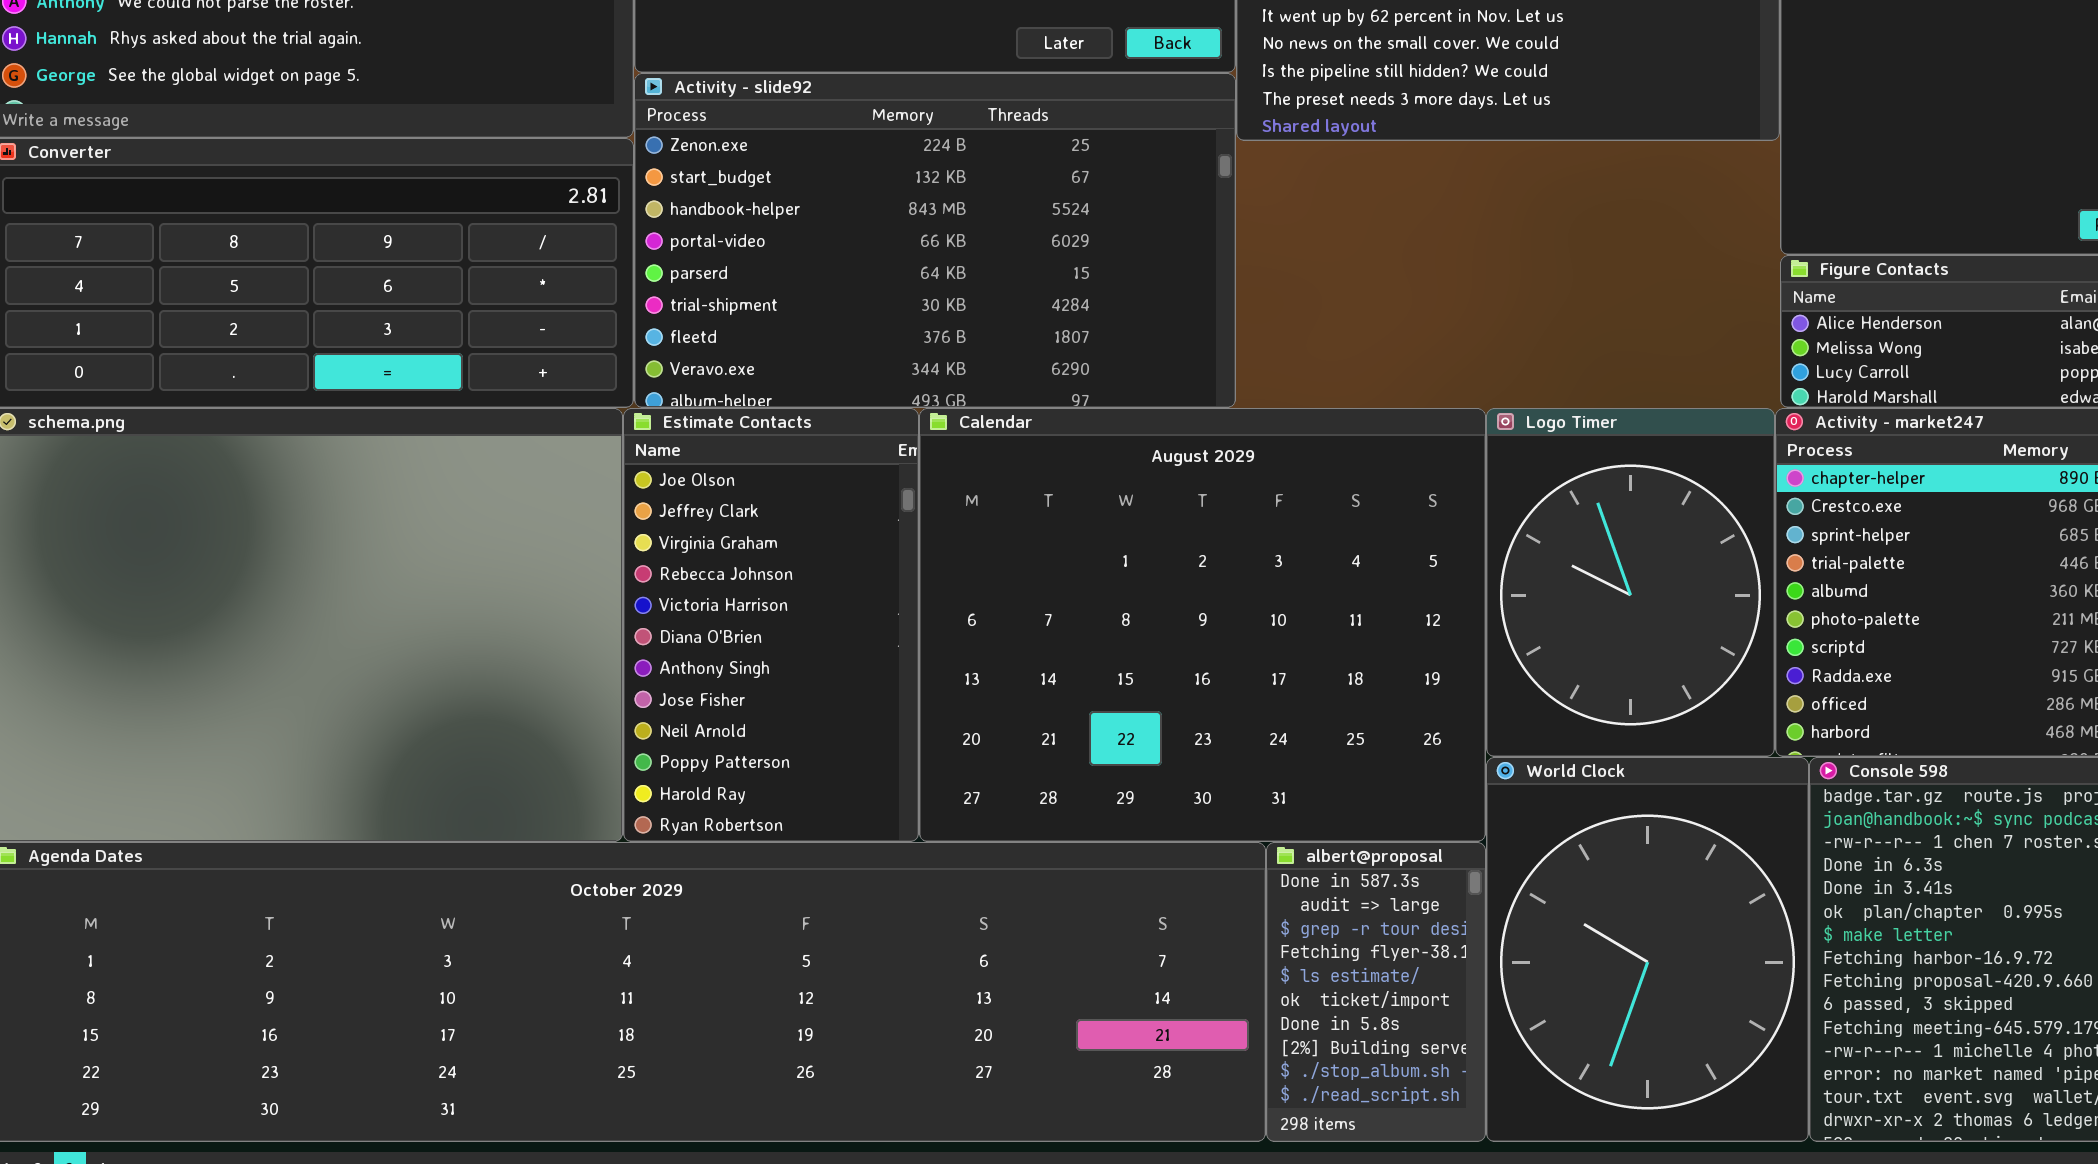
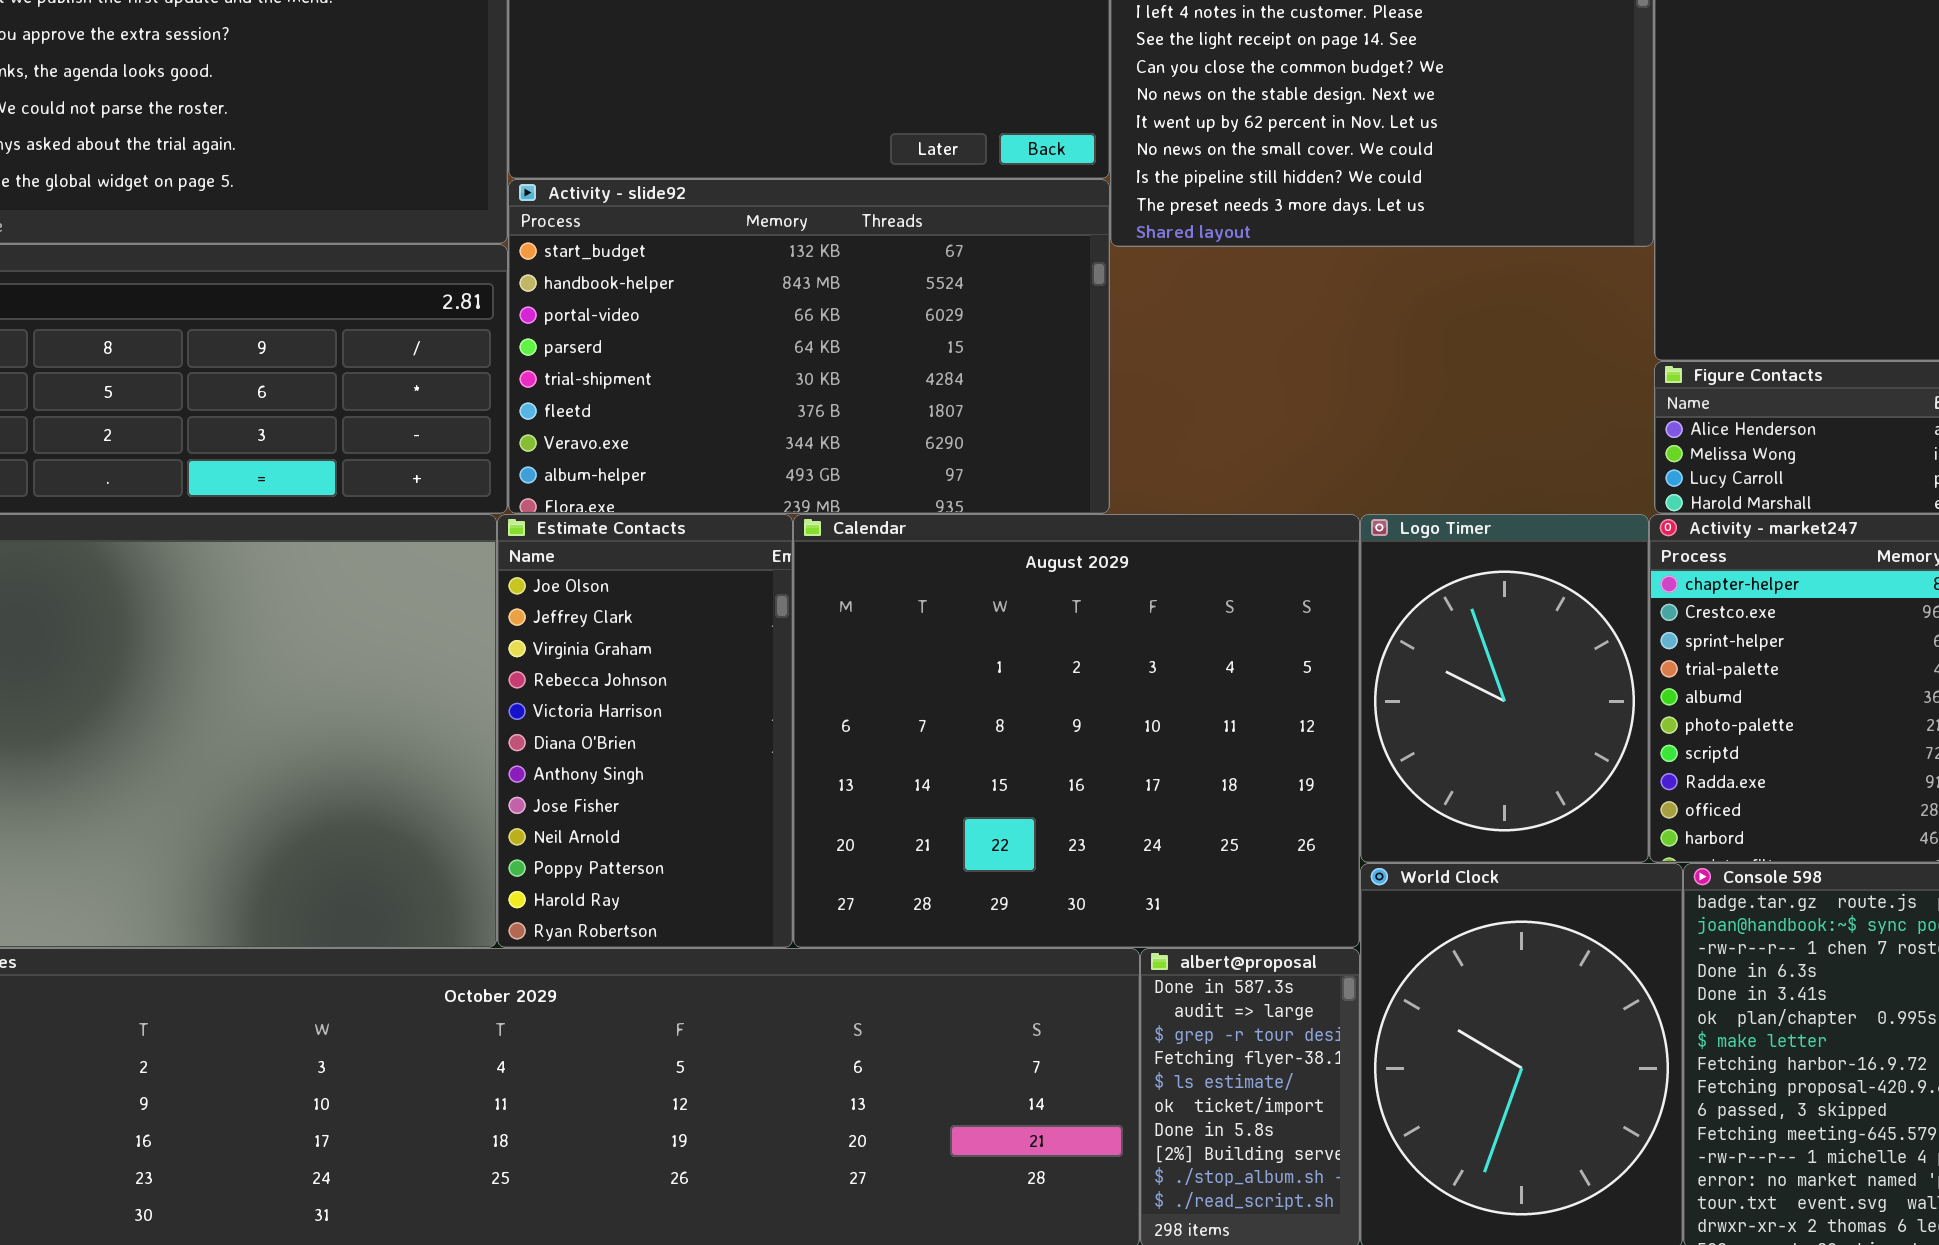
Activity - slide92: [634,73,1236,408] -> [508,179,1110,514], scrolled down 1 row

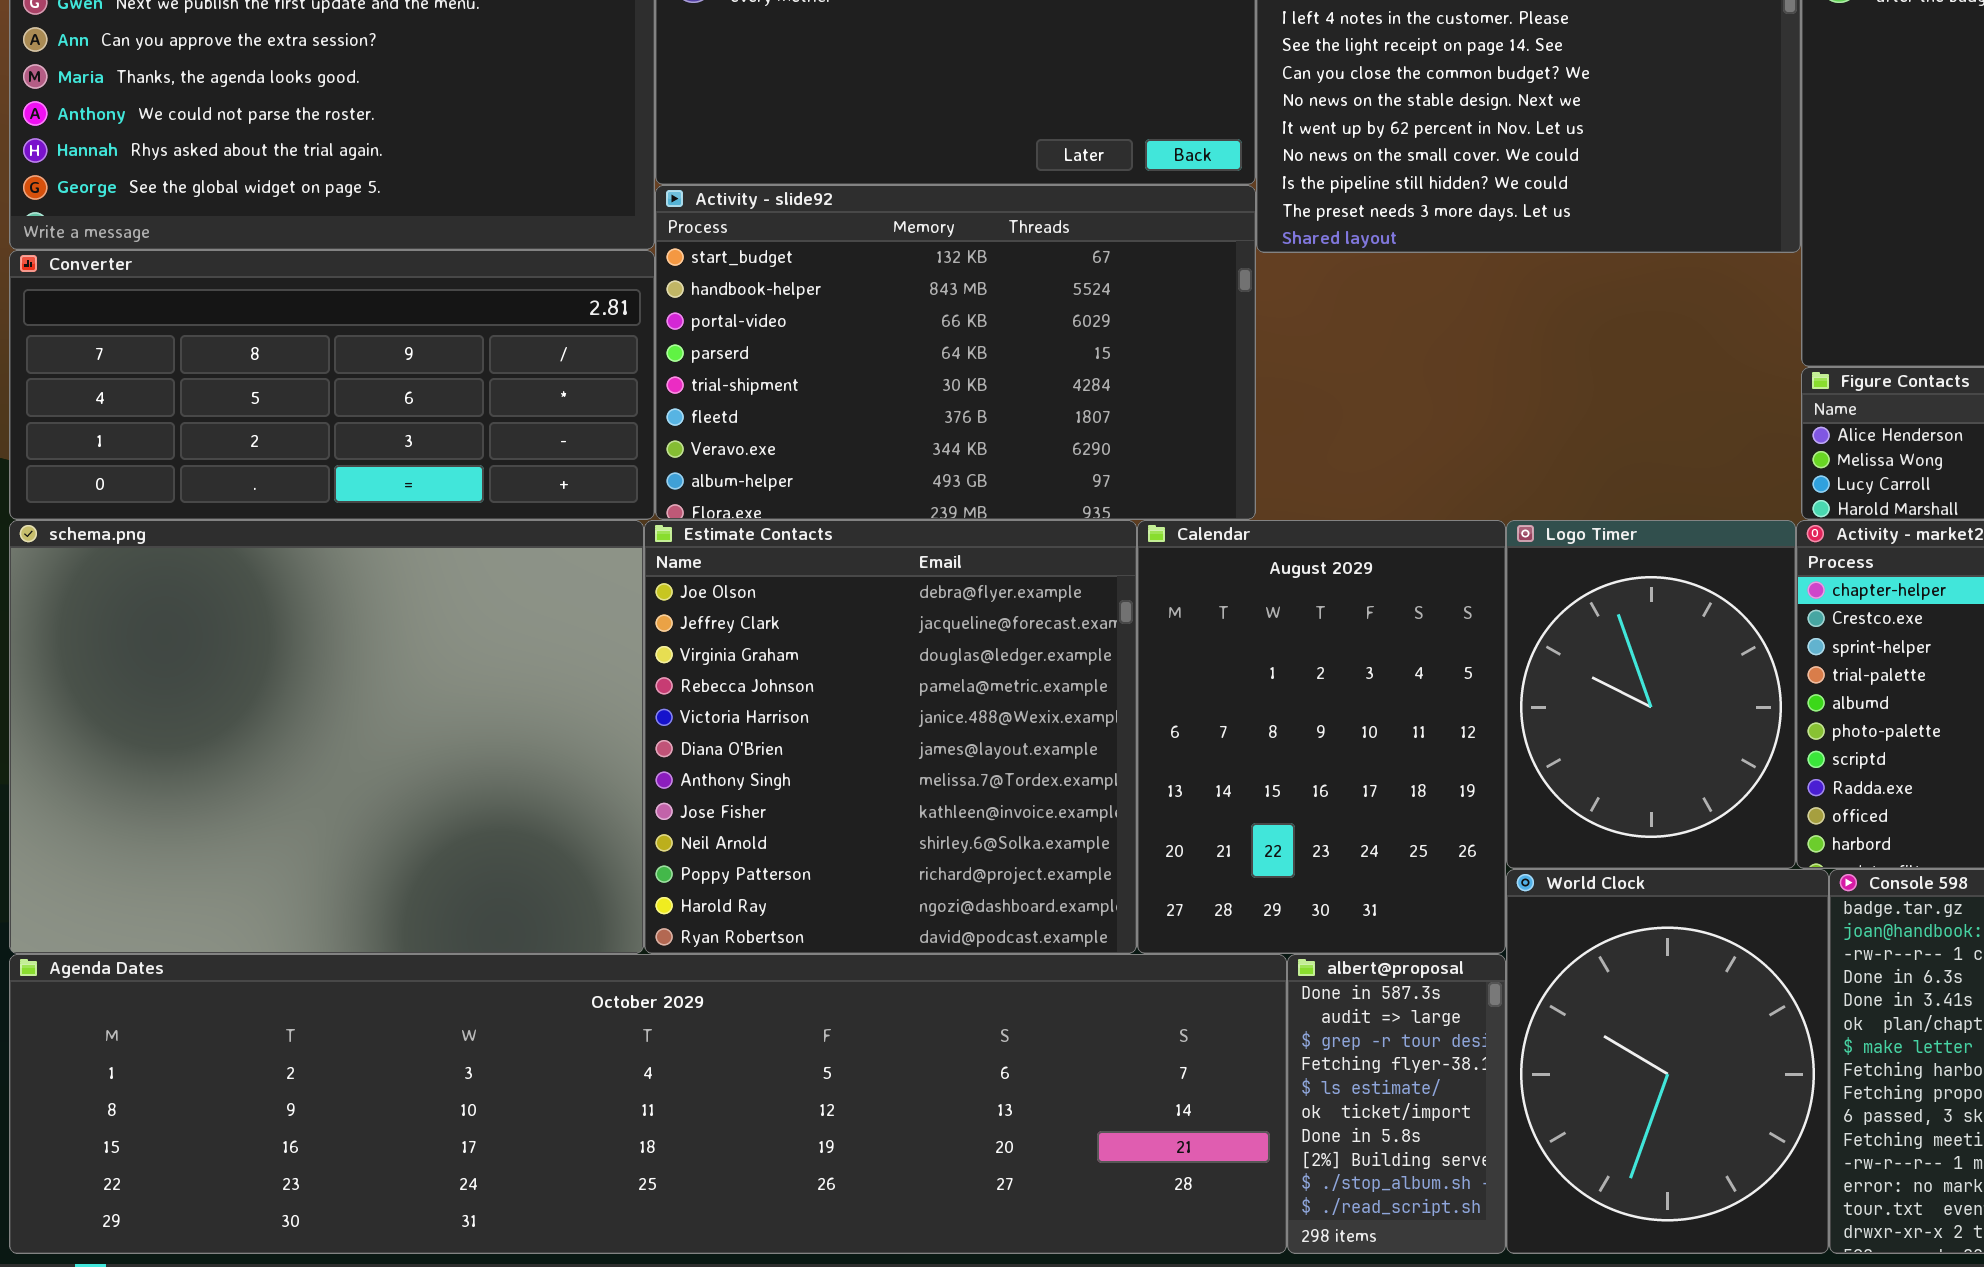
Estimate Contacts: [497,514,793,948] -> [644,520,1137,954], resized
Calendar: [793,514,1360,948] -> [1137,520,1506,954], resized

